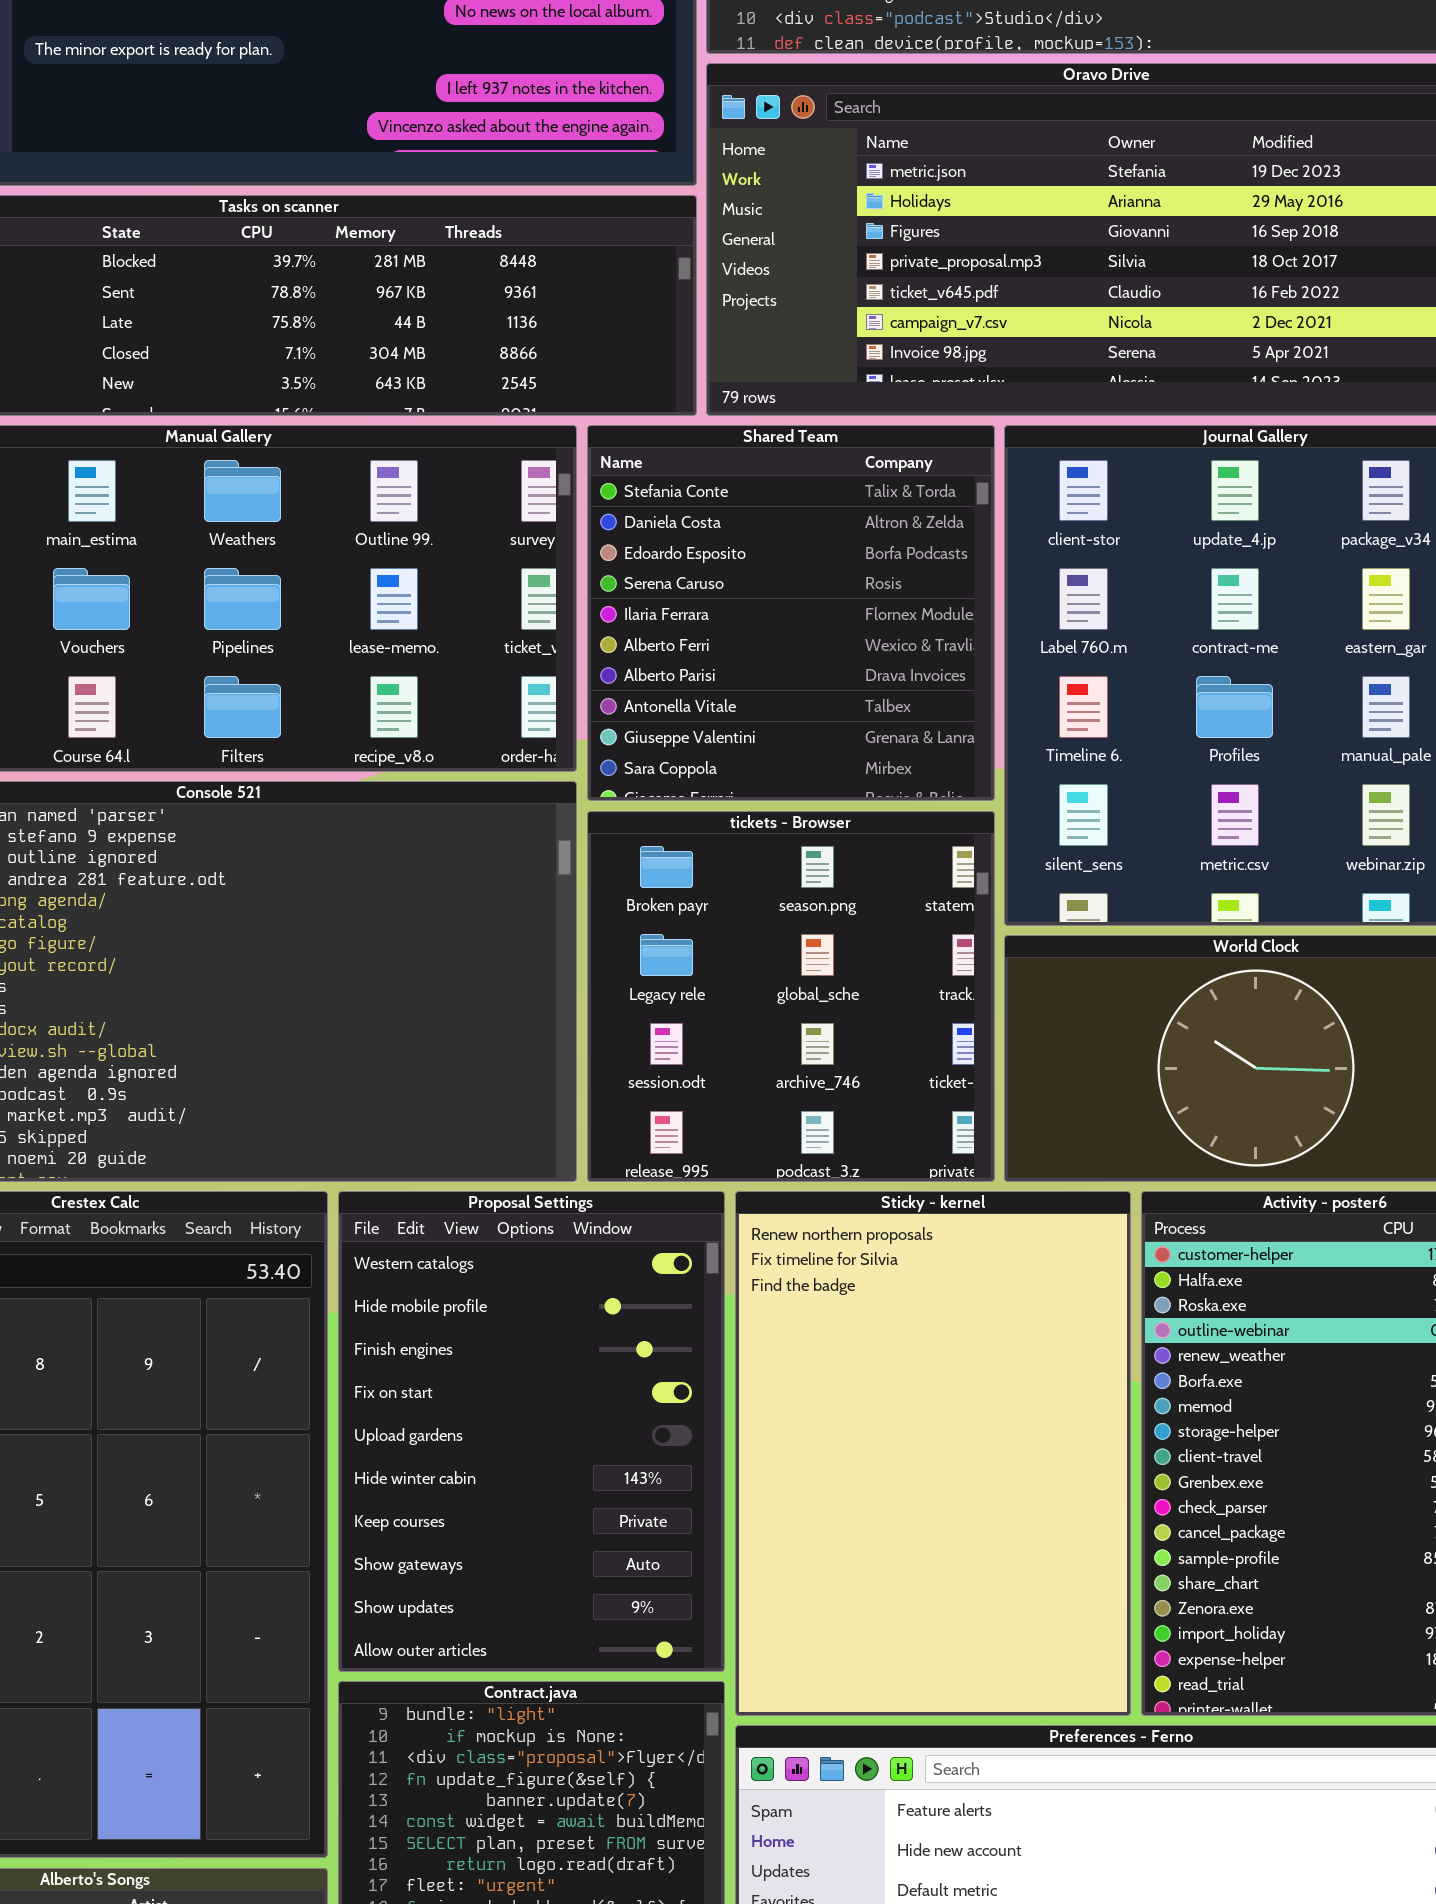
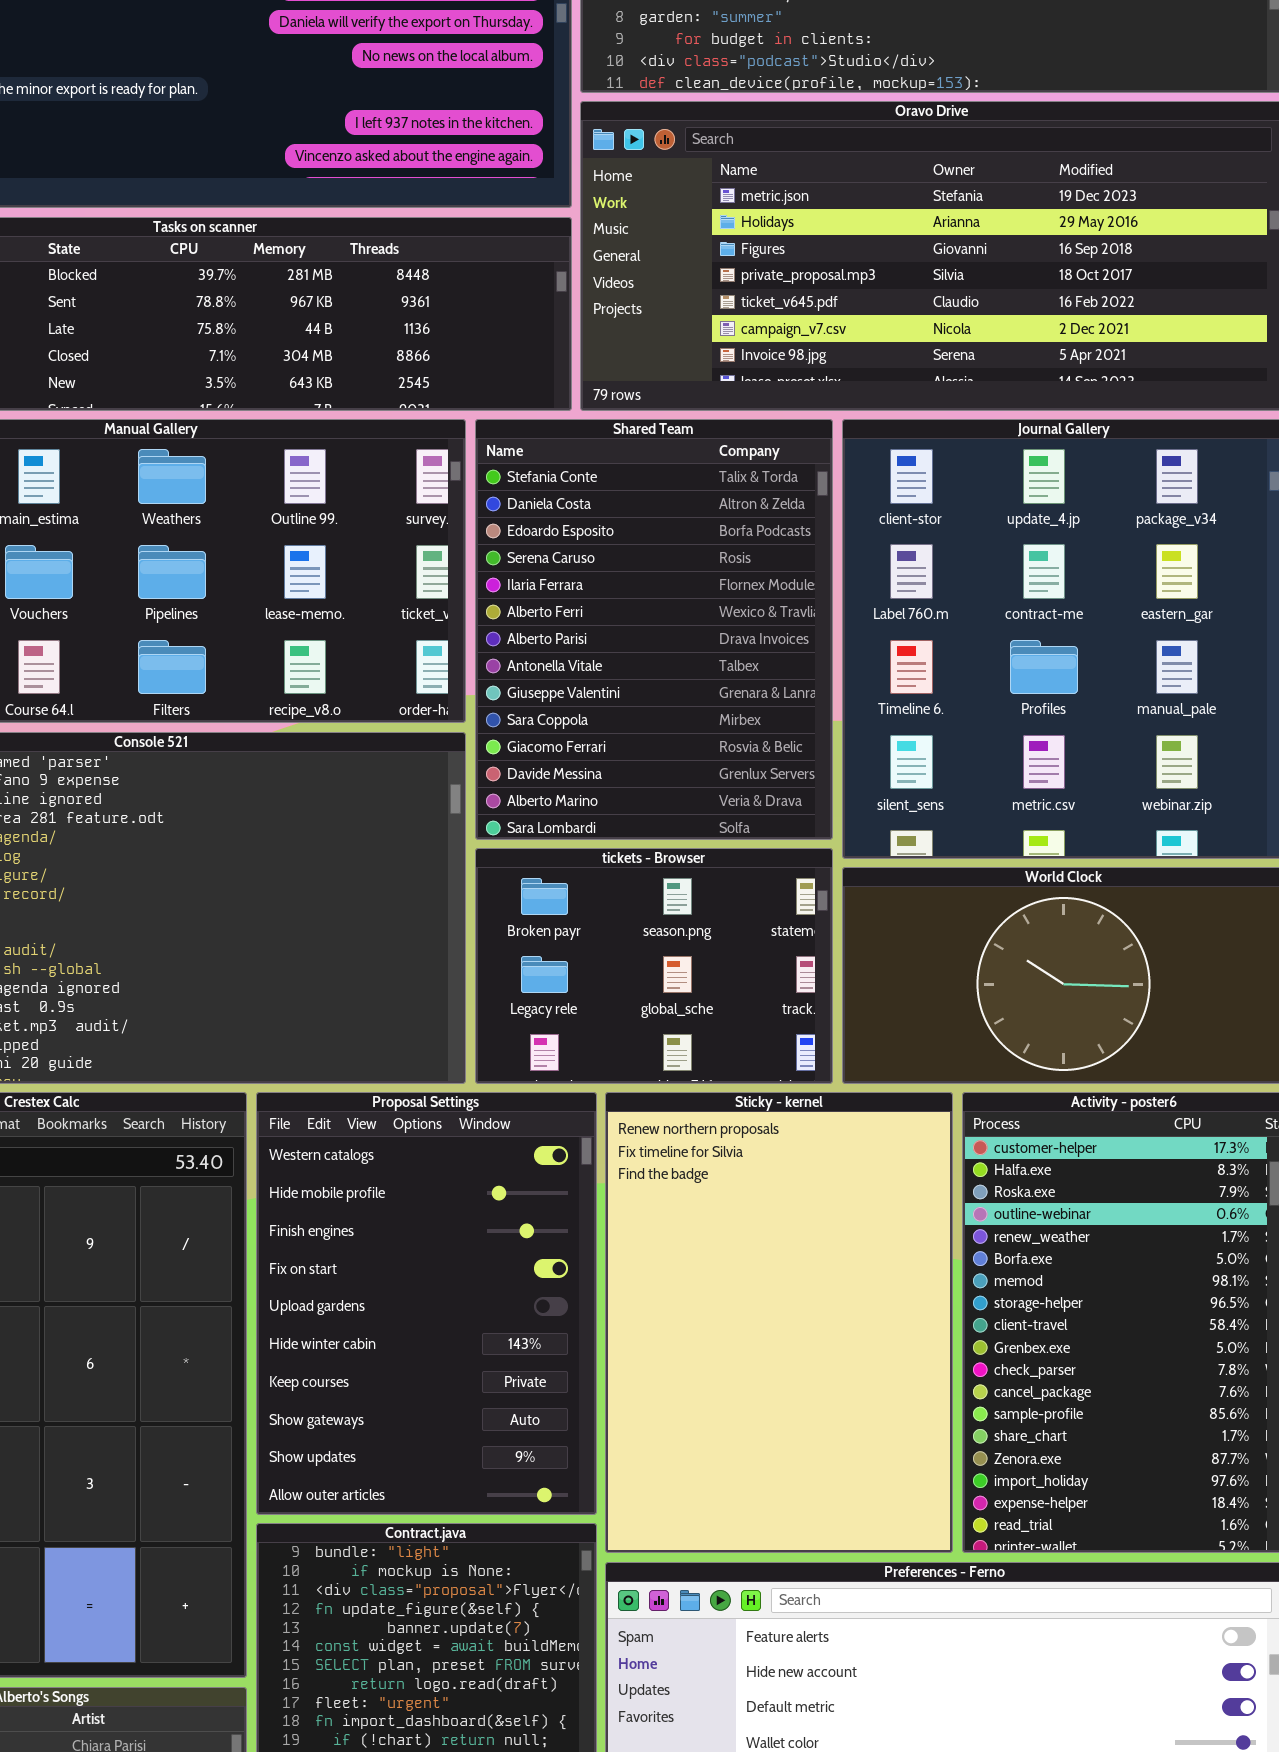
Shared Team: [587,425,995,801] -> [475,419,833,840], resized
tickets - Browser: [587,811,995,1182] -> [475,848,833,1084], resized

